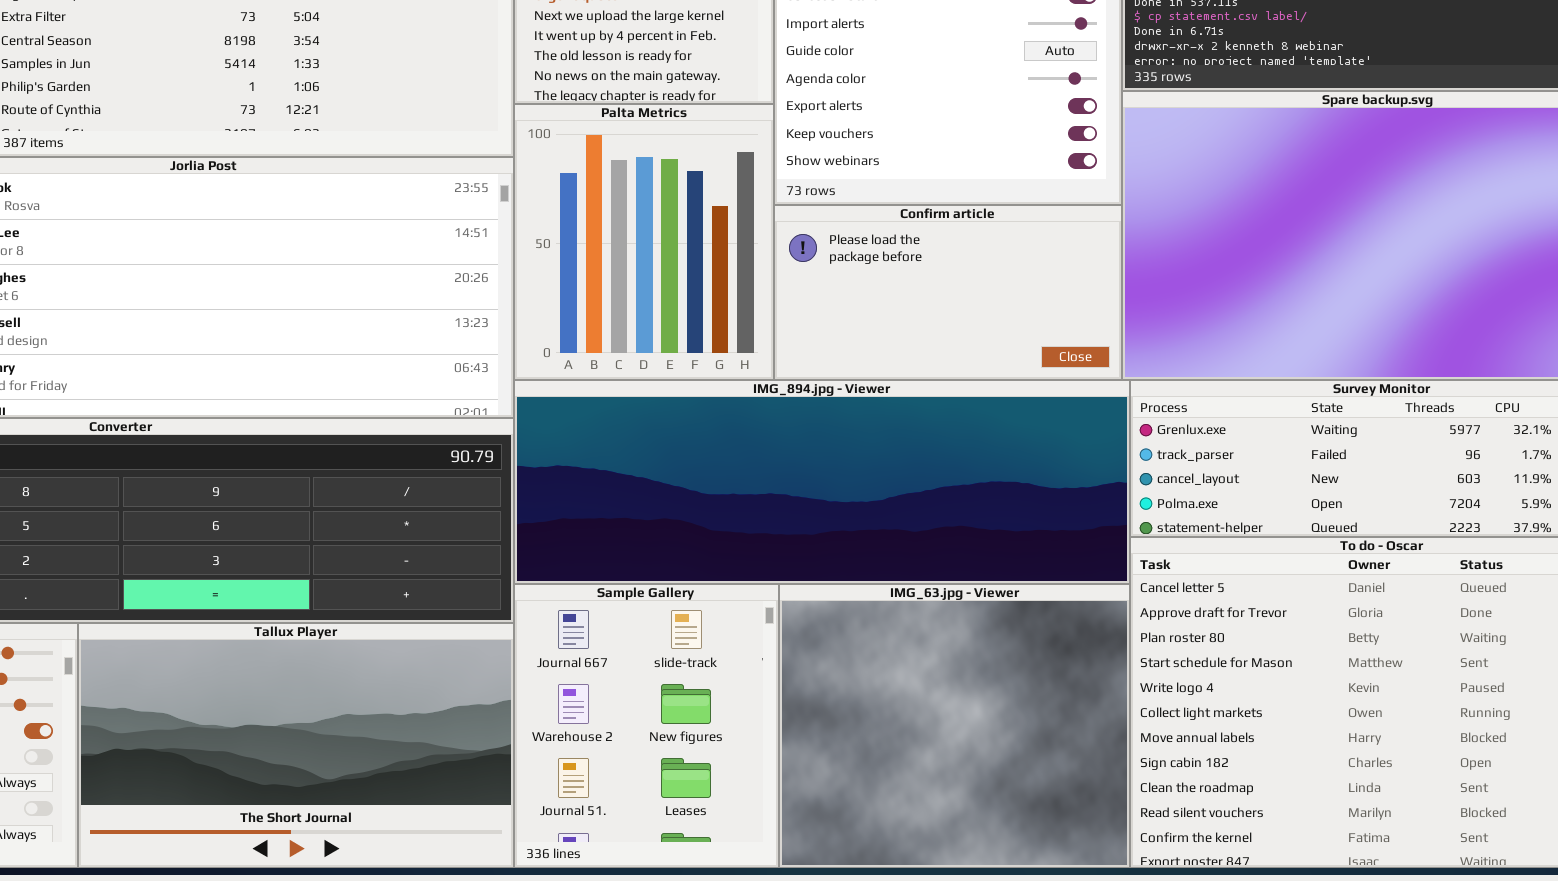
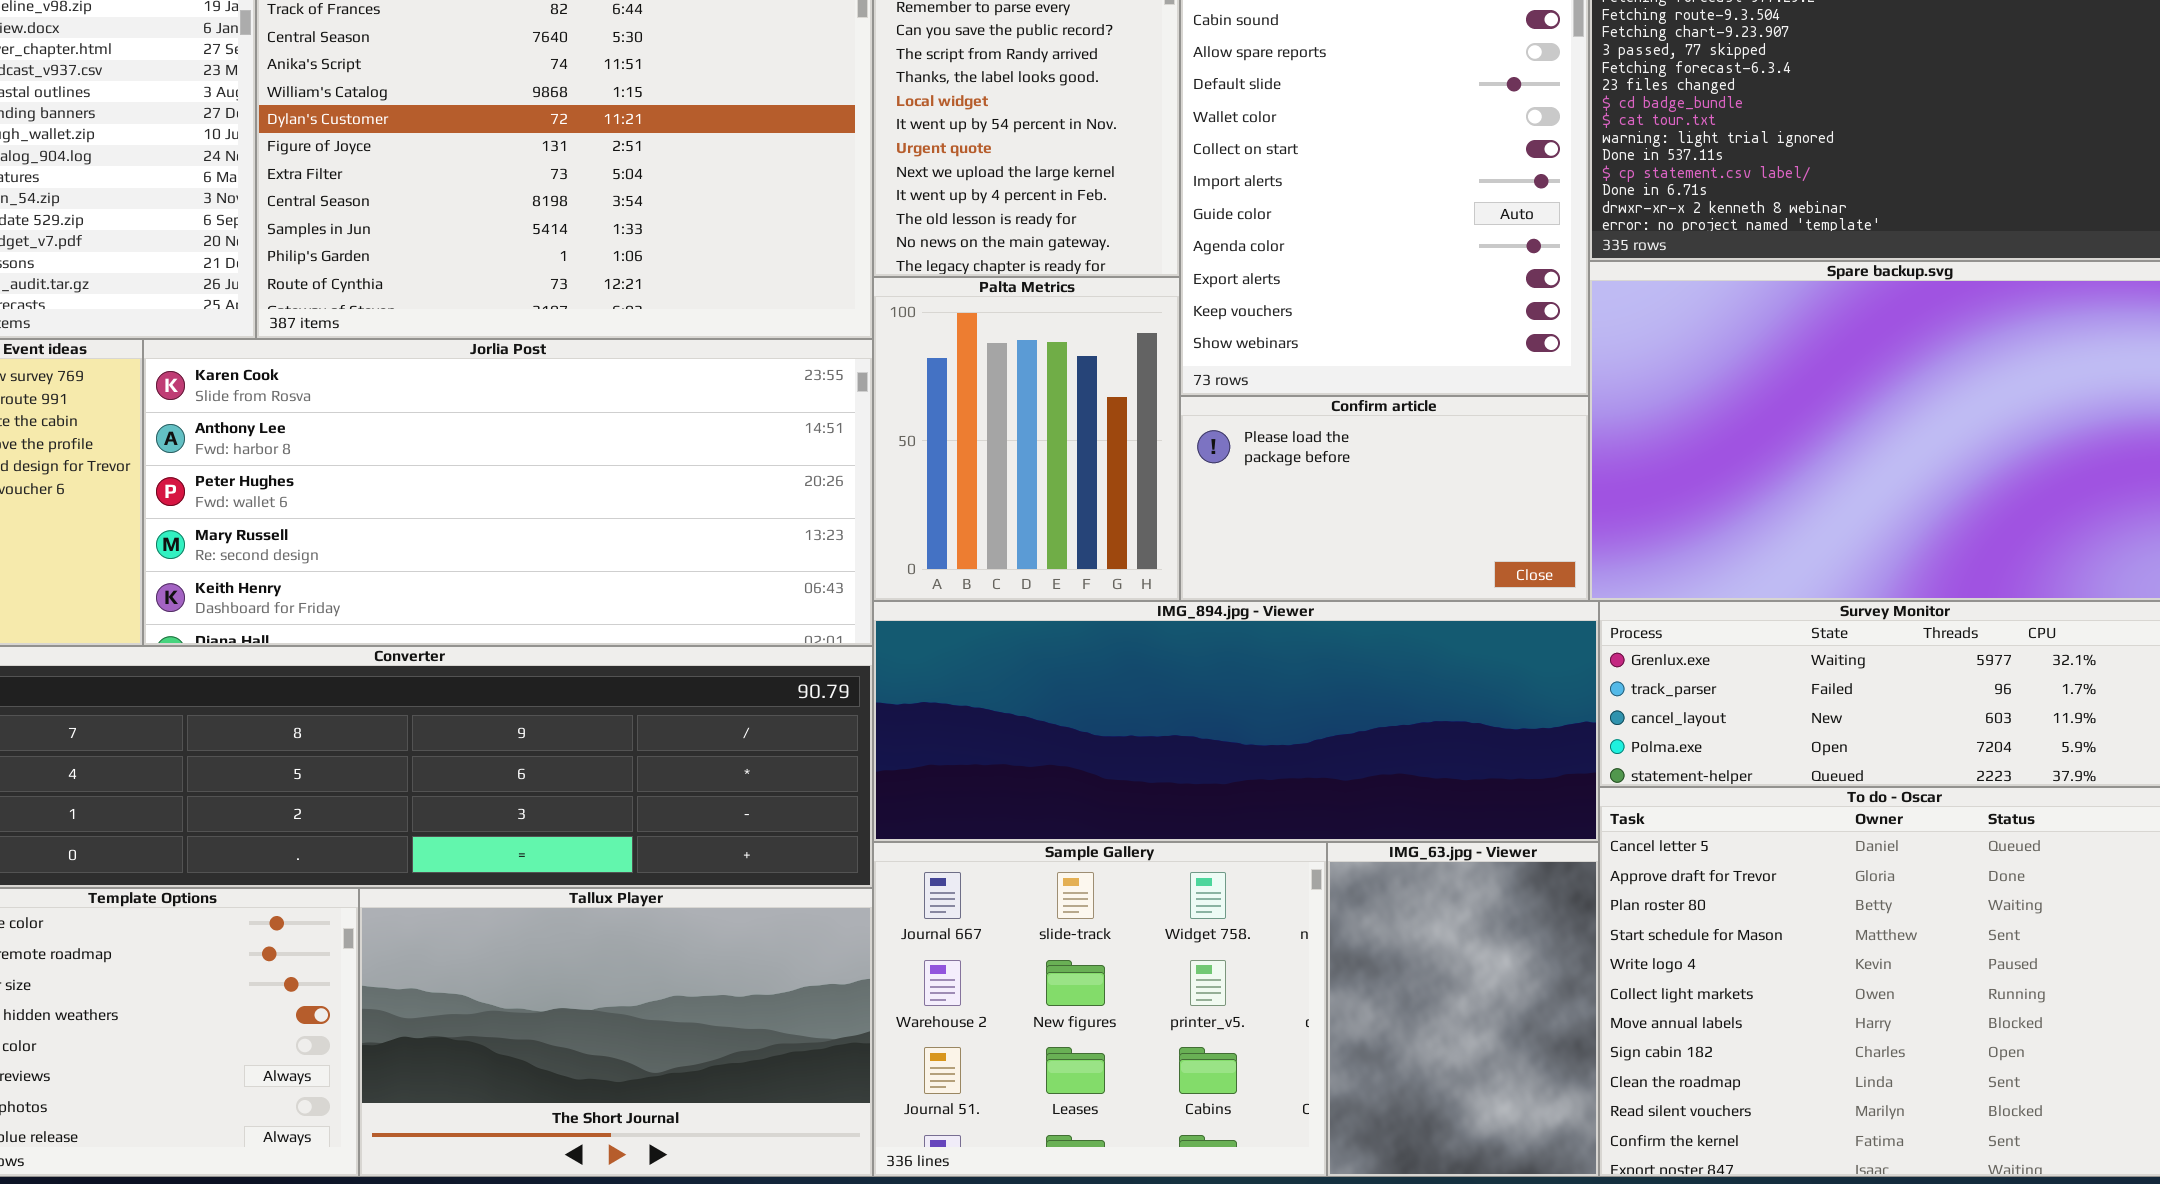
Sample Gallery: [514,584,779,868] -> [873,842,1327,1177], resized
IMG_63.jpg - Viewer: [779,584,1130,868] -> [1327,842,1599,1177], resized

